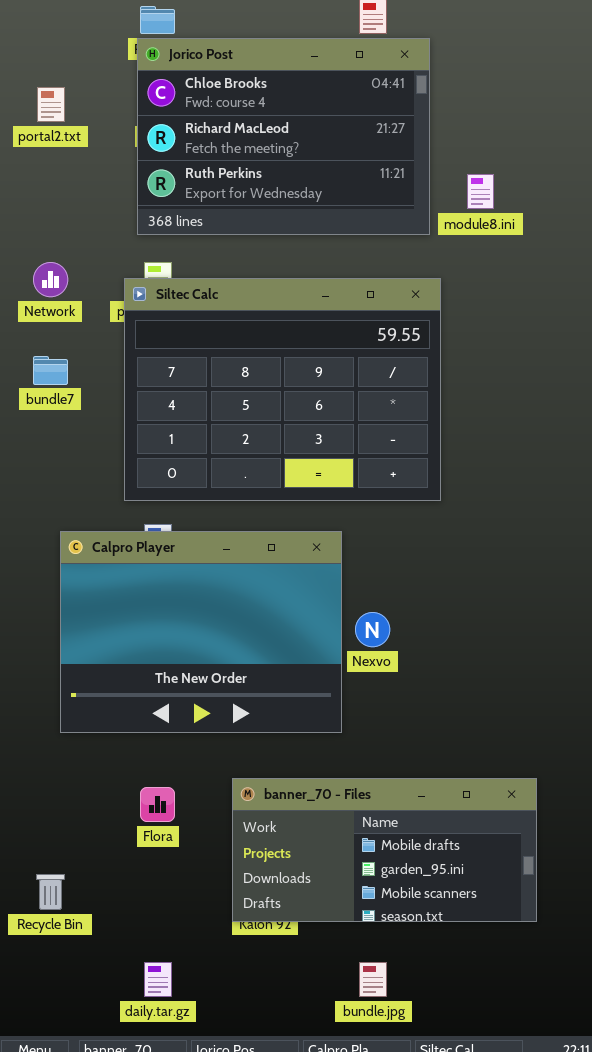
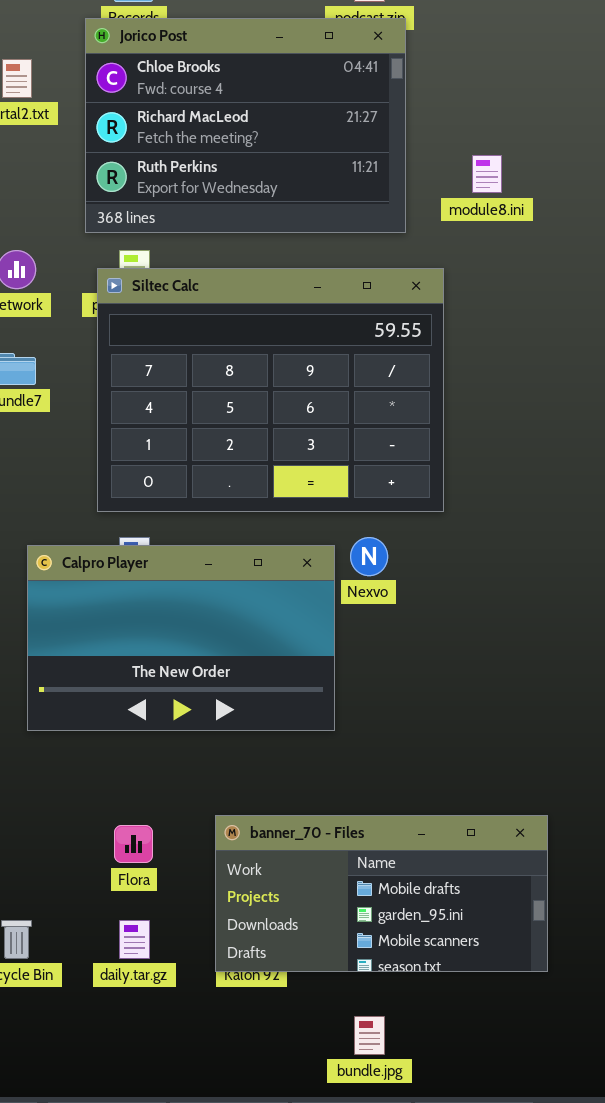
Jorico Post: [137,38,430,235] -> [85,18,406,233], moved
Calpro Player: [60,531,342,733] -> [27,545,335,731], resized
Nexvo: [355,612,390,647] -> [350,537,388,576], moved
daily.tar.gz: [144,962,172,997] -> [119,920,150,959], moved

